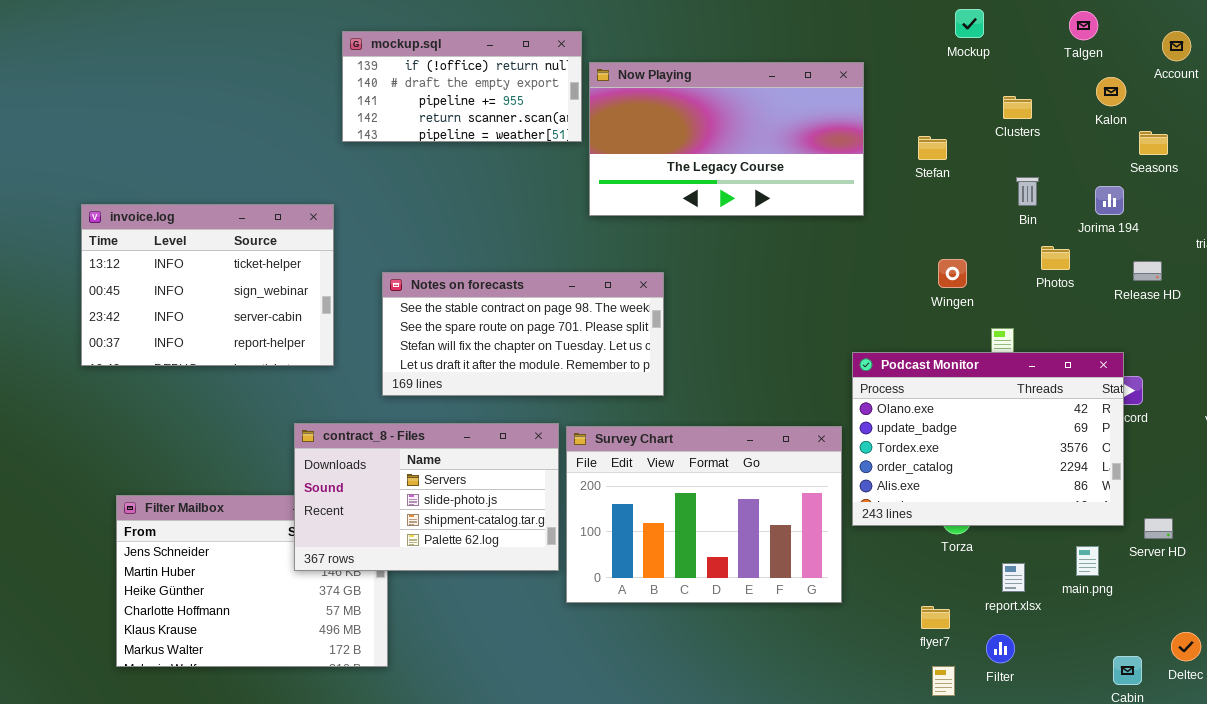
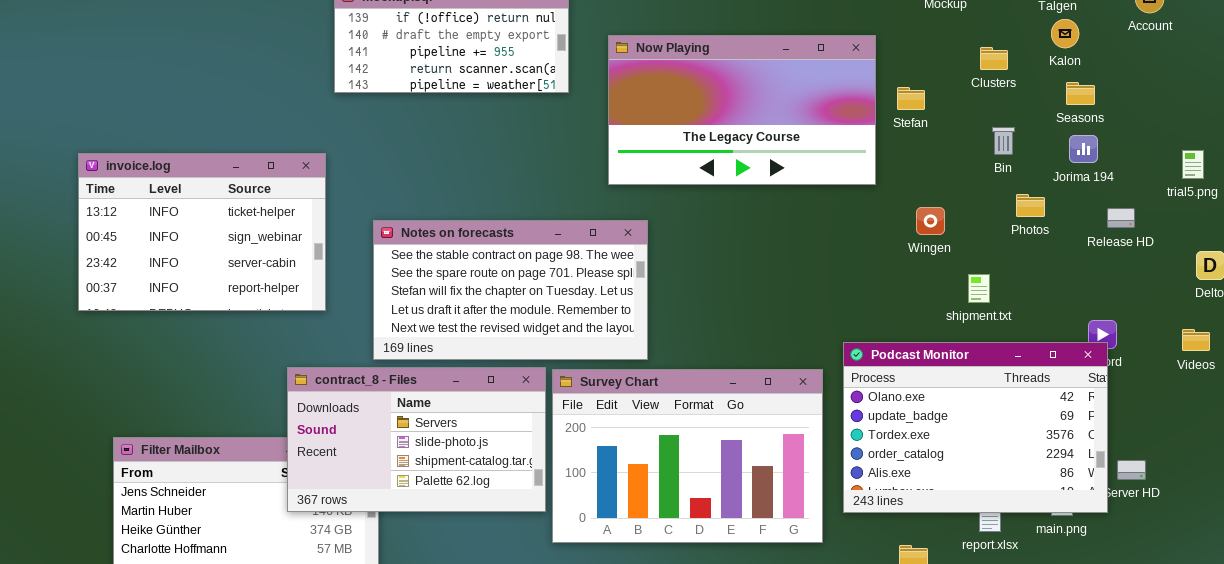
Now Playing: [589,62,864,216] -> [608,35,876,185], moved
Kalon: [1096,77,1126,106] -> [1051,19,1079,48], moved
Seasons: [1139,131,1168,155] -> [1066,82,1095,105], moved
Notes on forecasts: [382,272,664,396] -> [373,220,648,360], resized
Podcast Monitor: [852,352,1124,526] -> [843,342,1108,513], moved

